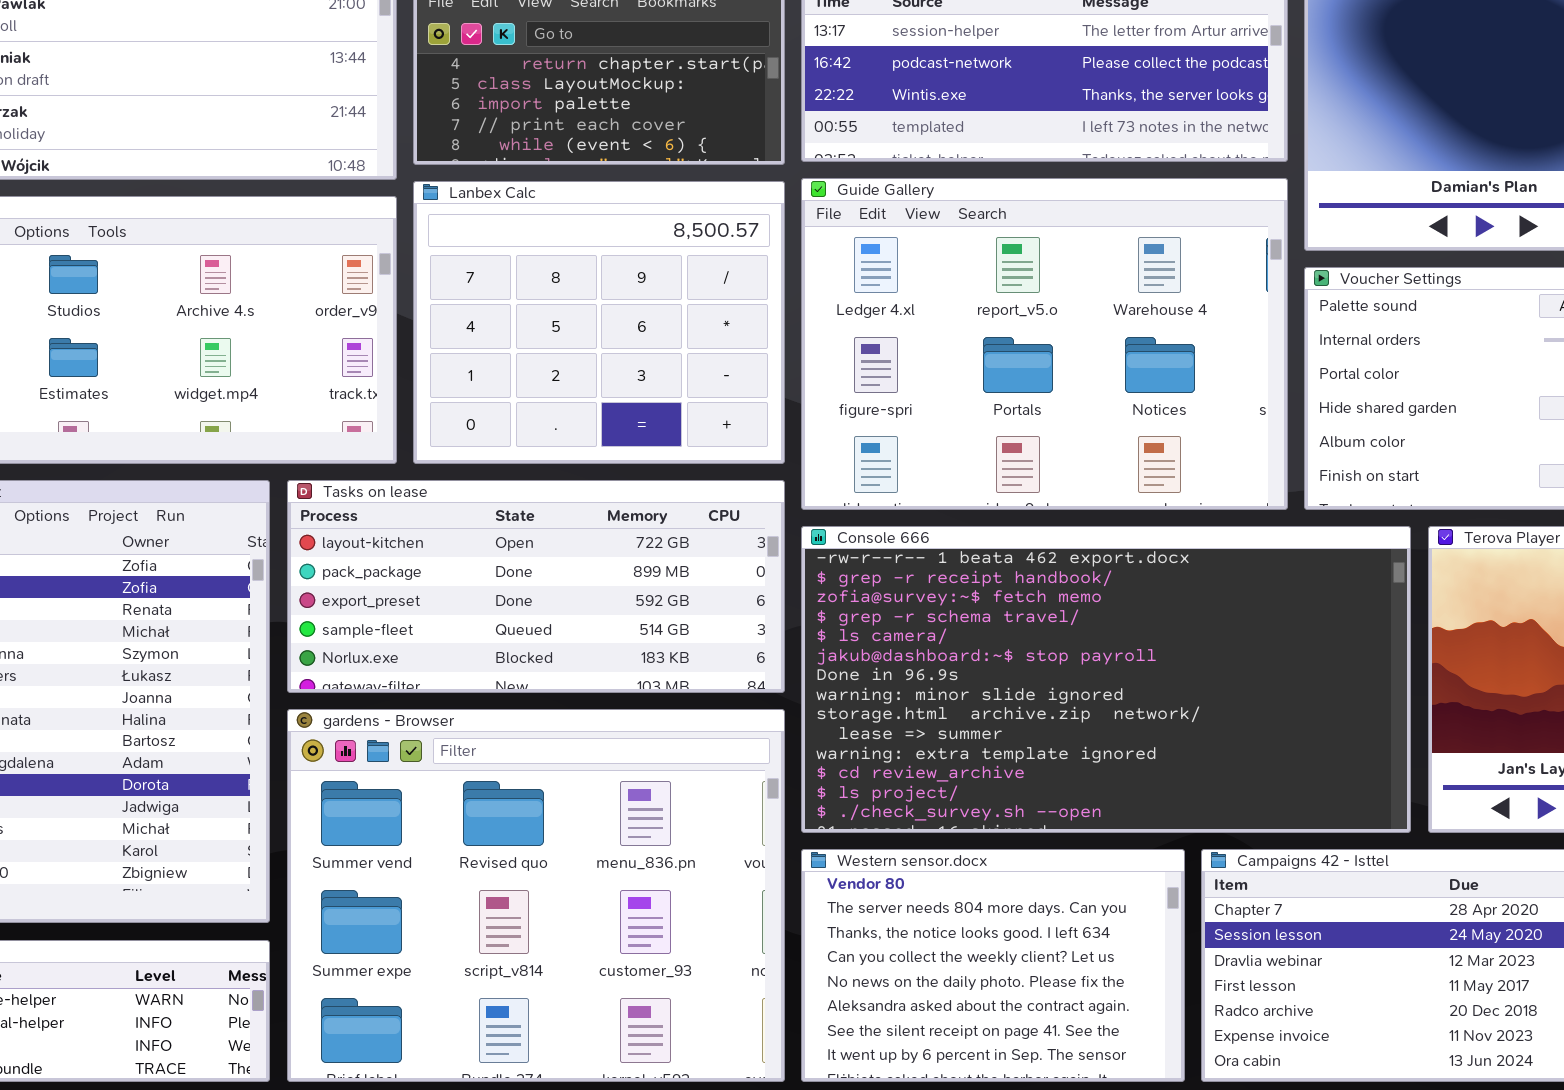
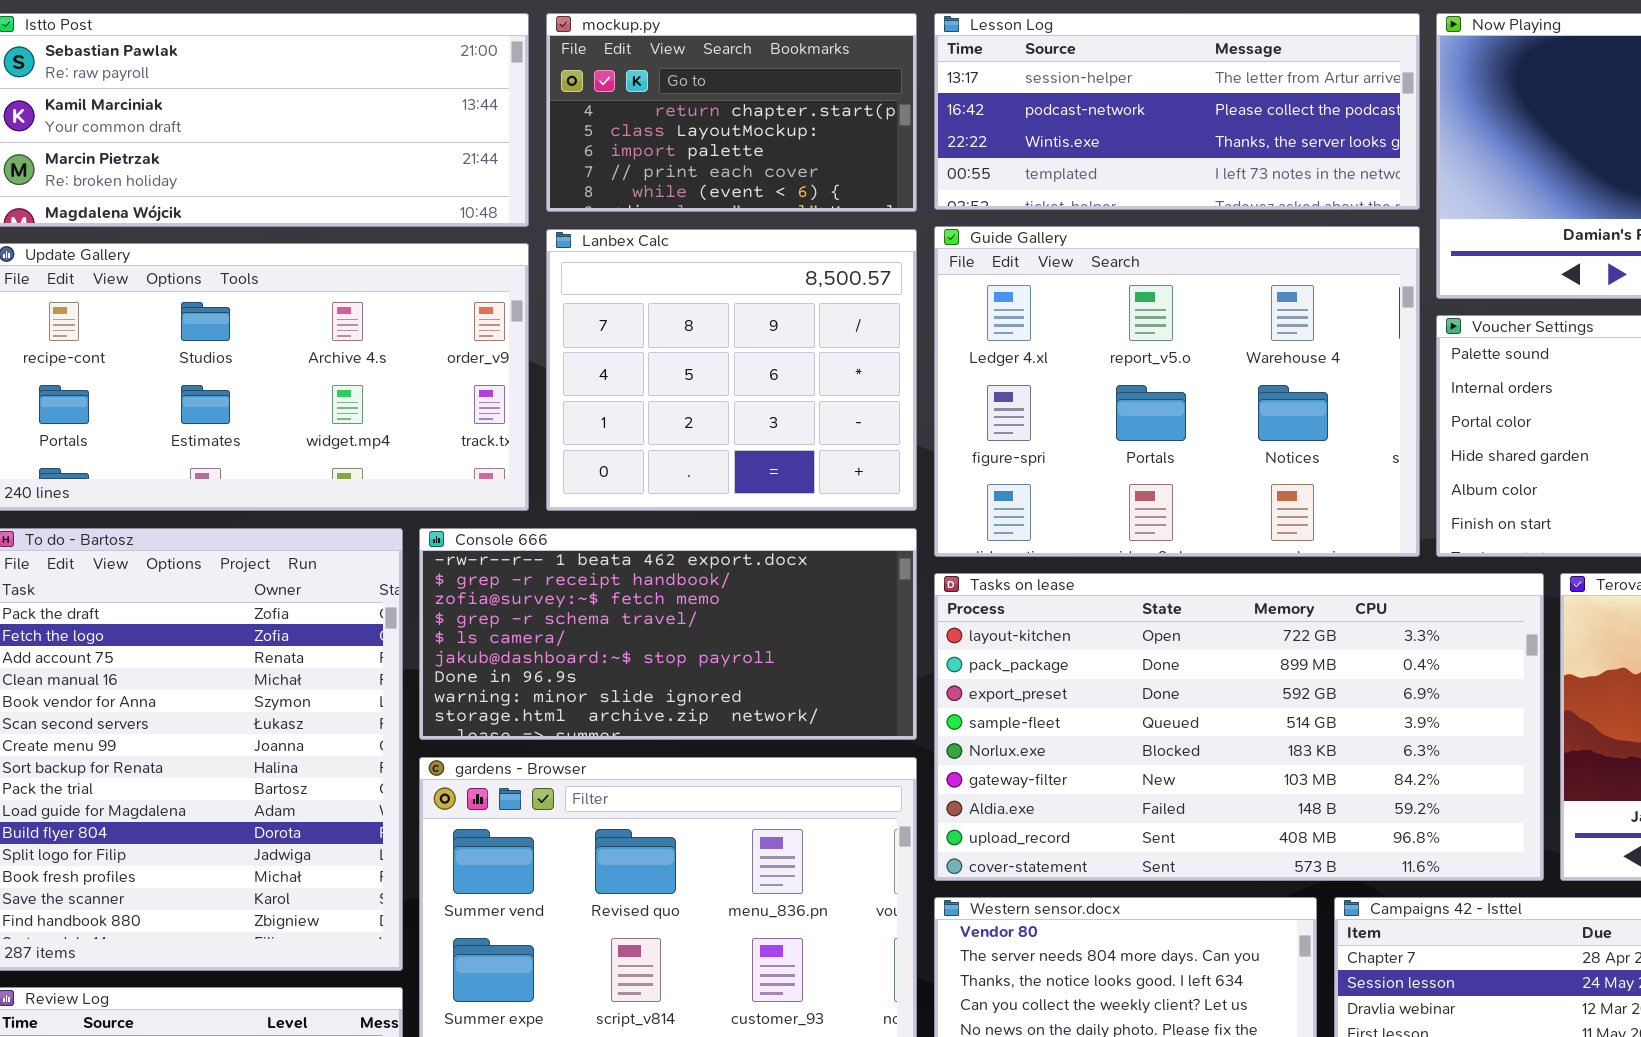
Tasks on lease: [287,480,785,693] -> [934,573,1544,881], moved, resized
Console 666: [801,526,1411,833] -> [419,528,917,740], moved, resized

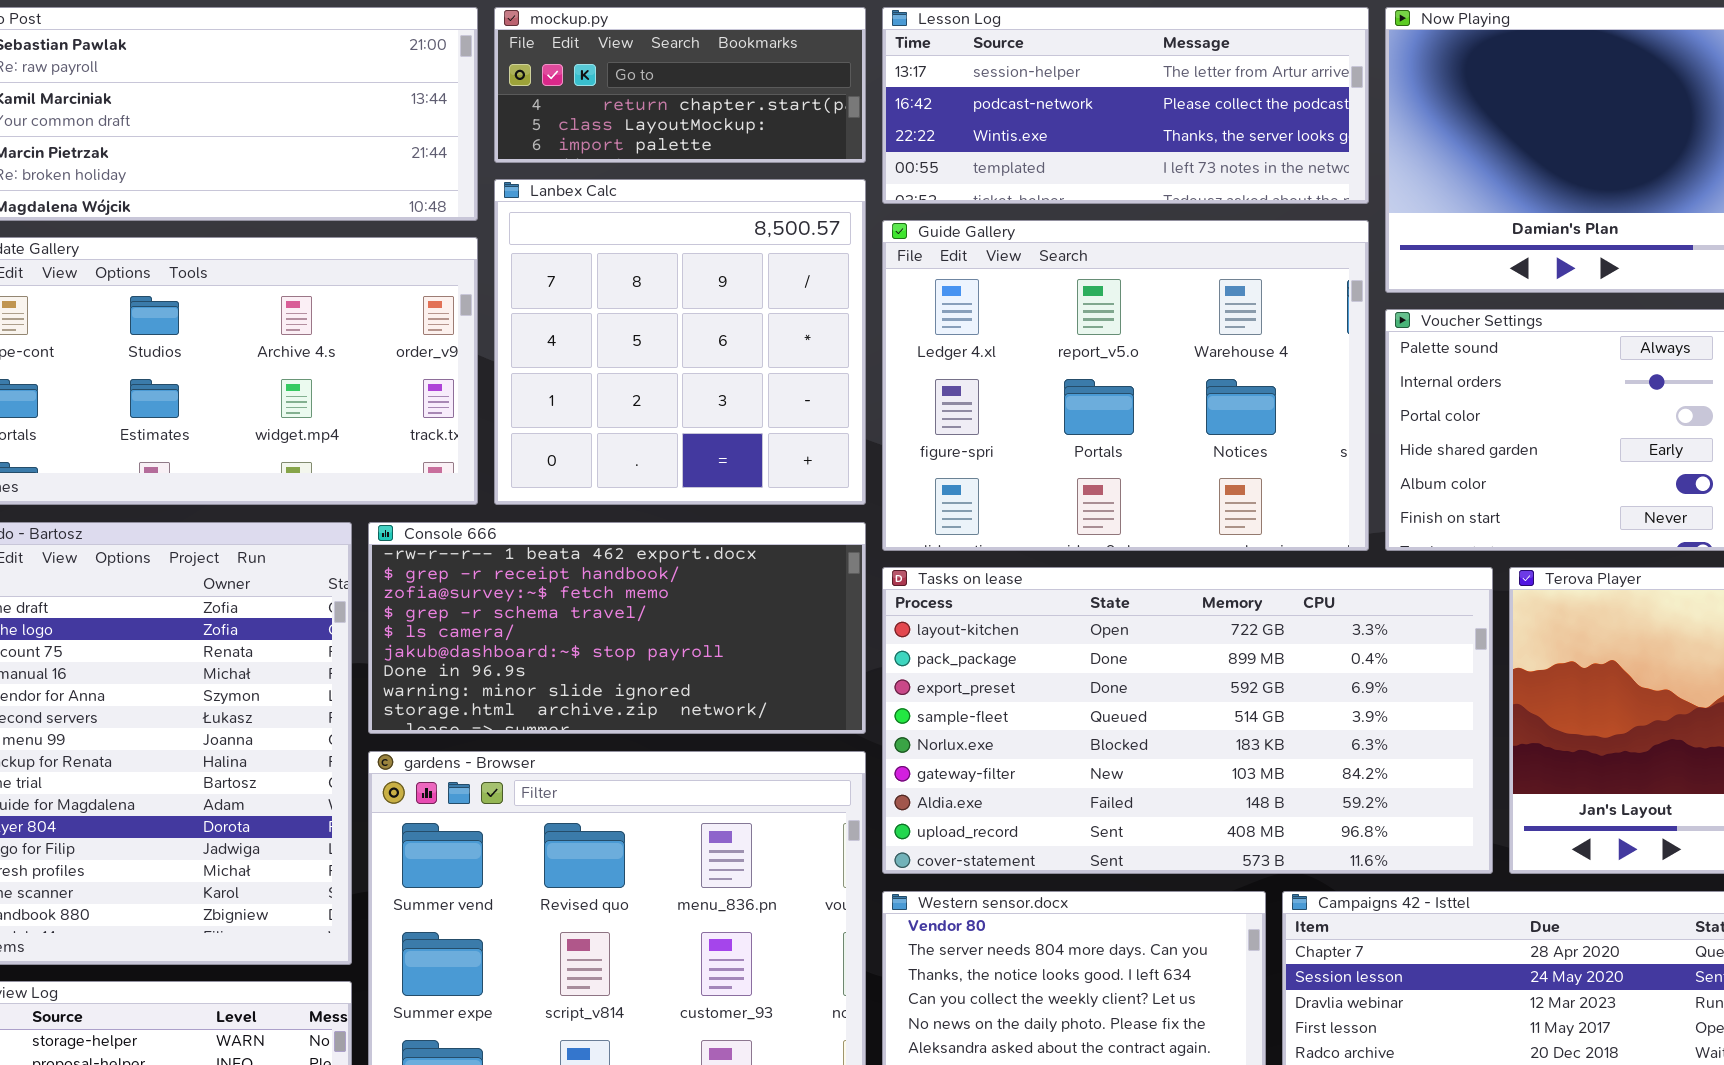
mockup.py: [546,13,917,212] -> [494,7,866,163], resized
Lanbex Calc: [546,229,917,511] -> [494,179,866,505], resized

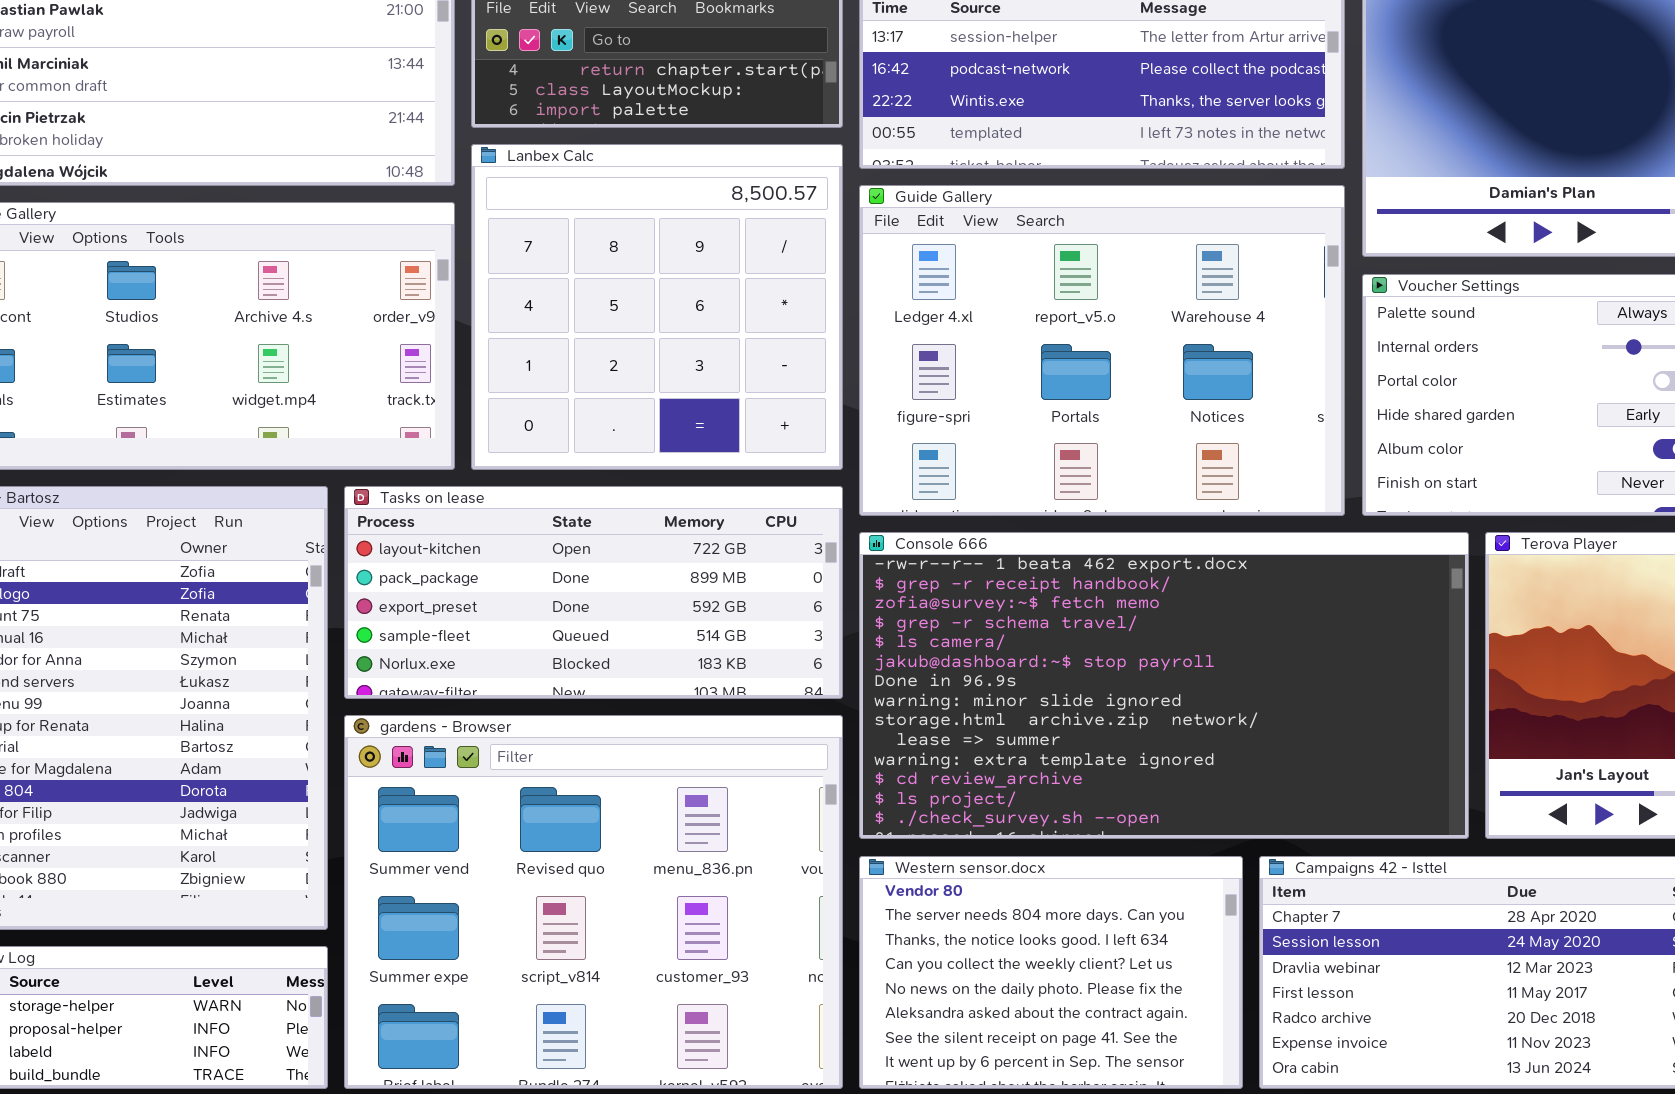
Console 666: [368,522,866,734] -> [859,532,1469,839], moved, resized
Tasks on lease: [882,567,1493,874] -> [344,486,843,699], moved, resized

